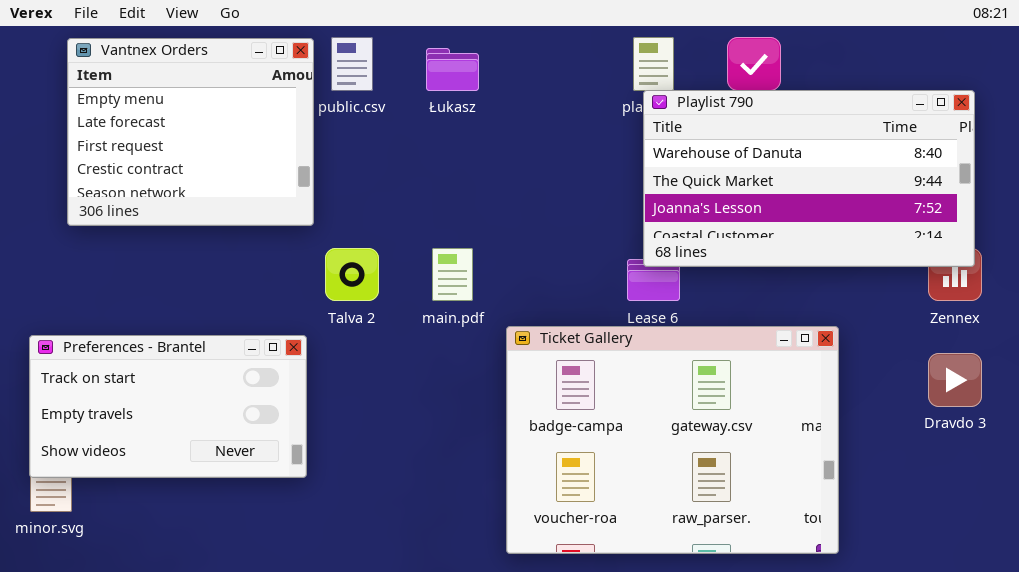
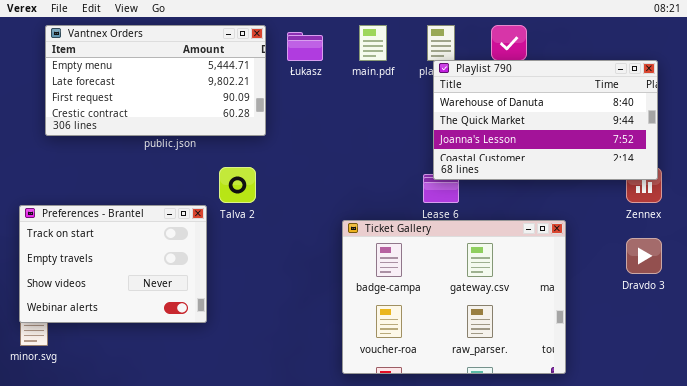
Vantnex Orders: [67,38,314,226] -> [45,25,266,136], resized
main.pdf: [432,248,473,301] -> [359,25,387,61], moved
Preferences - Brantel: [29,335,307,478] -> [19,205,207,323], resized

